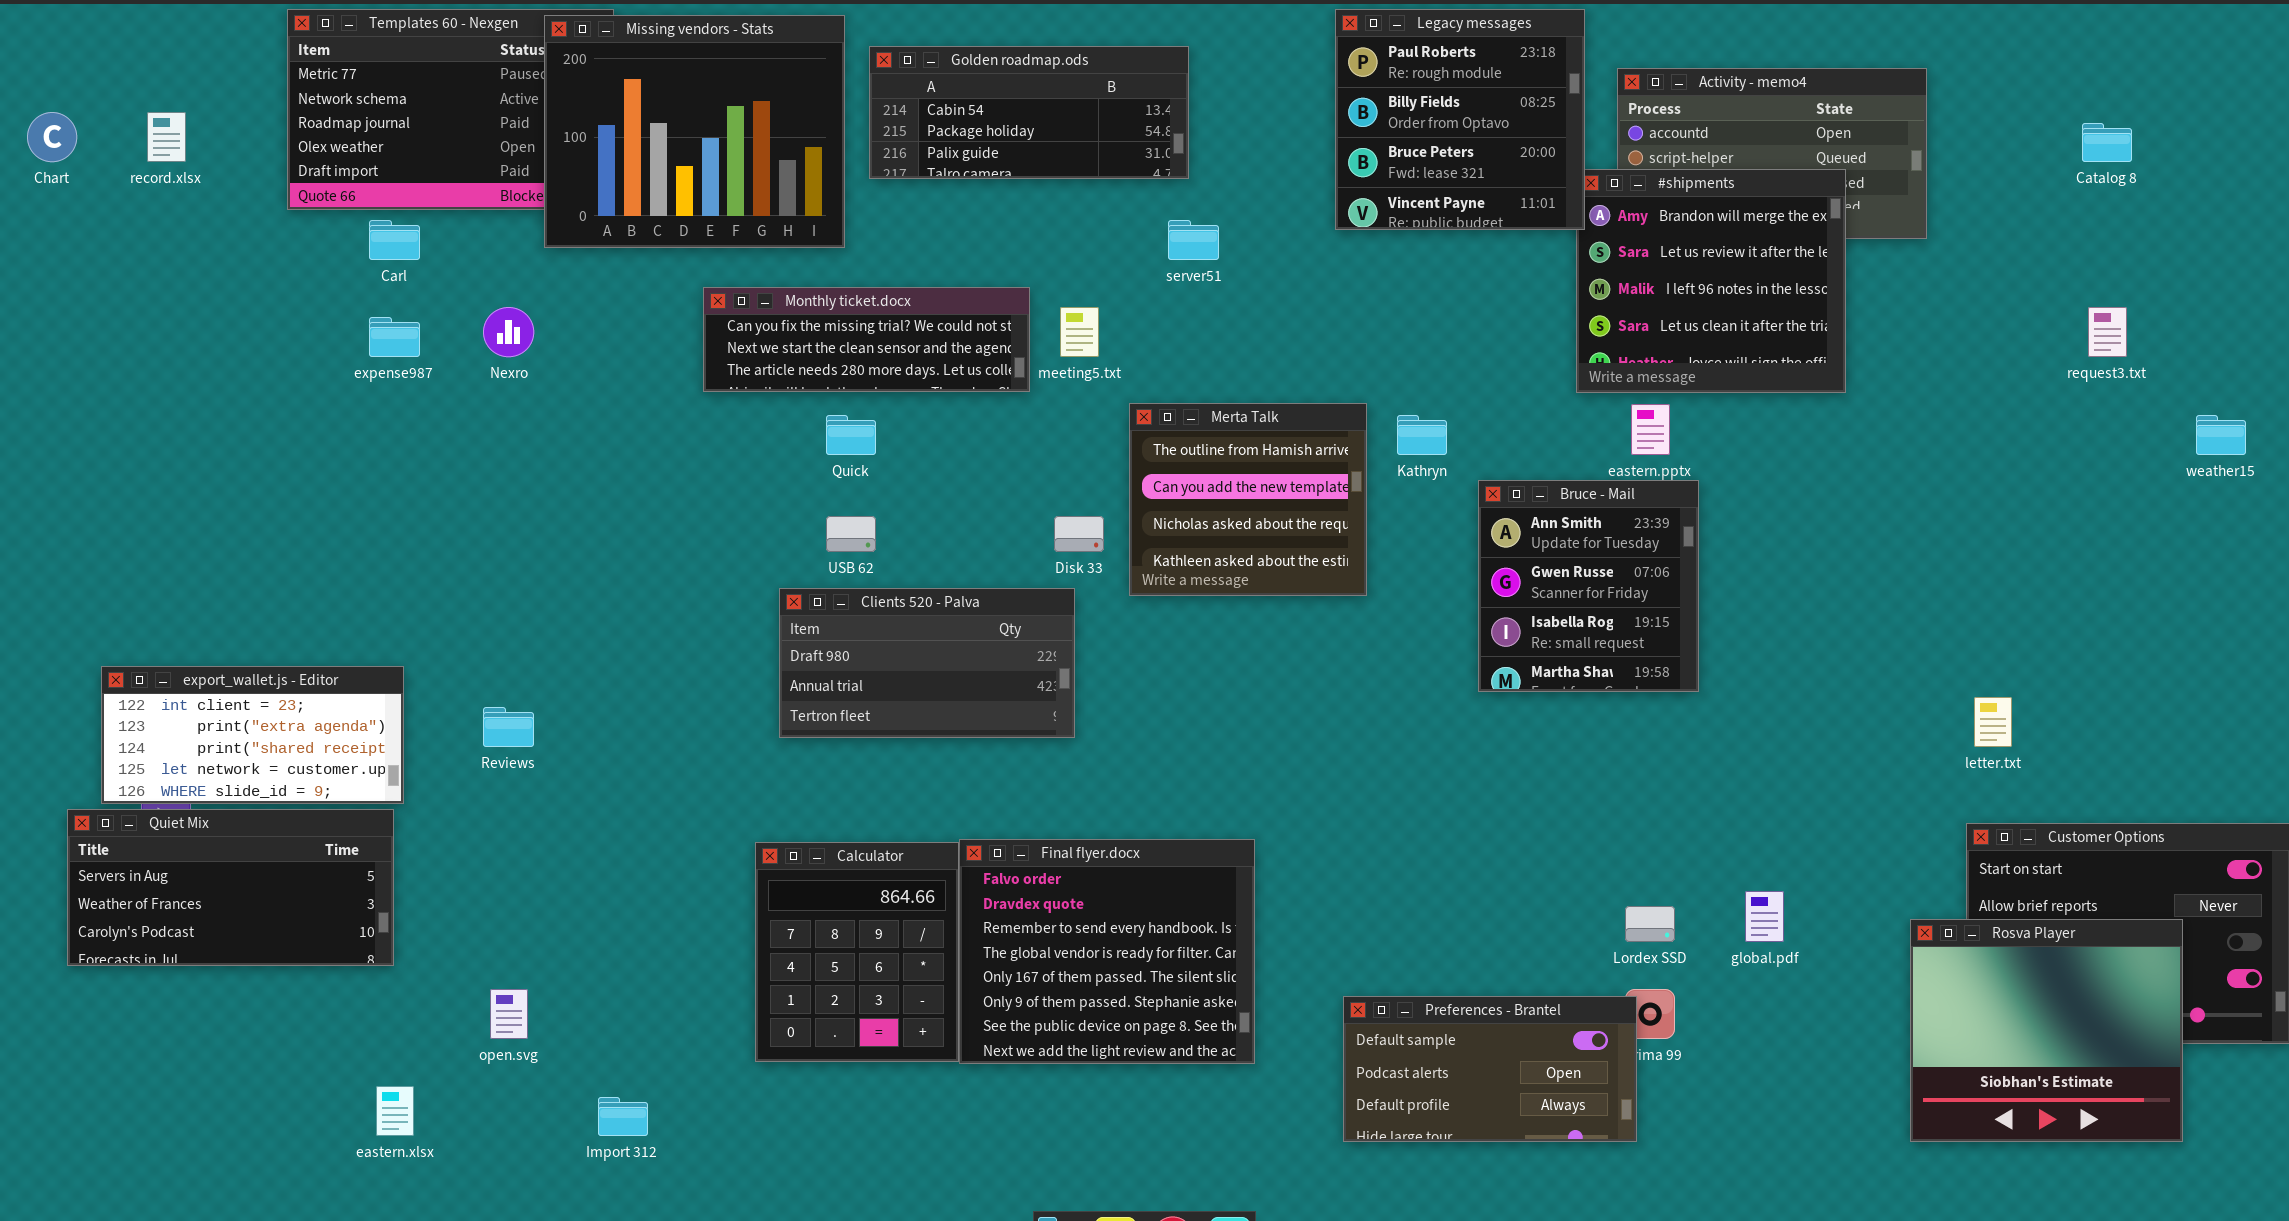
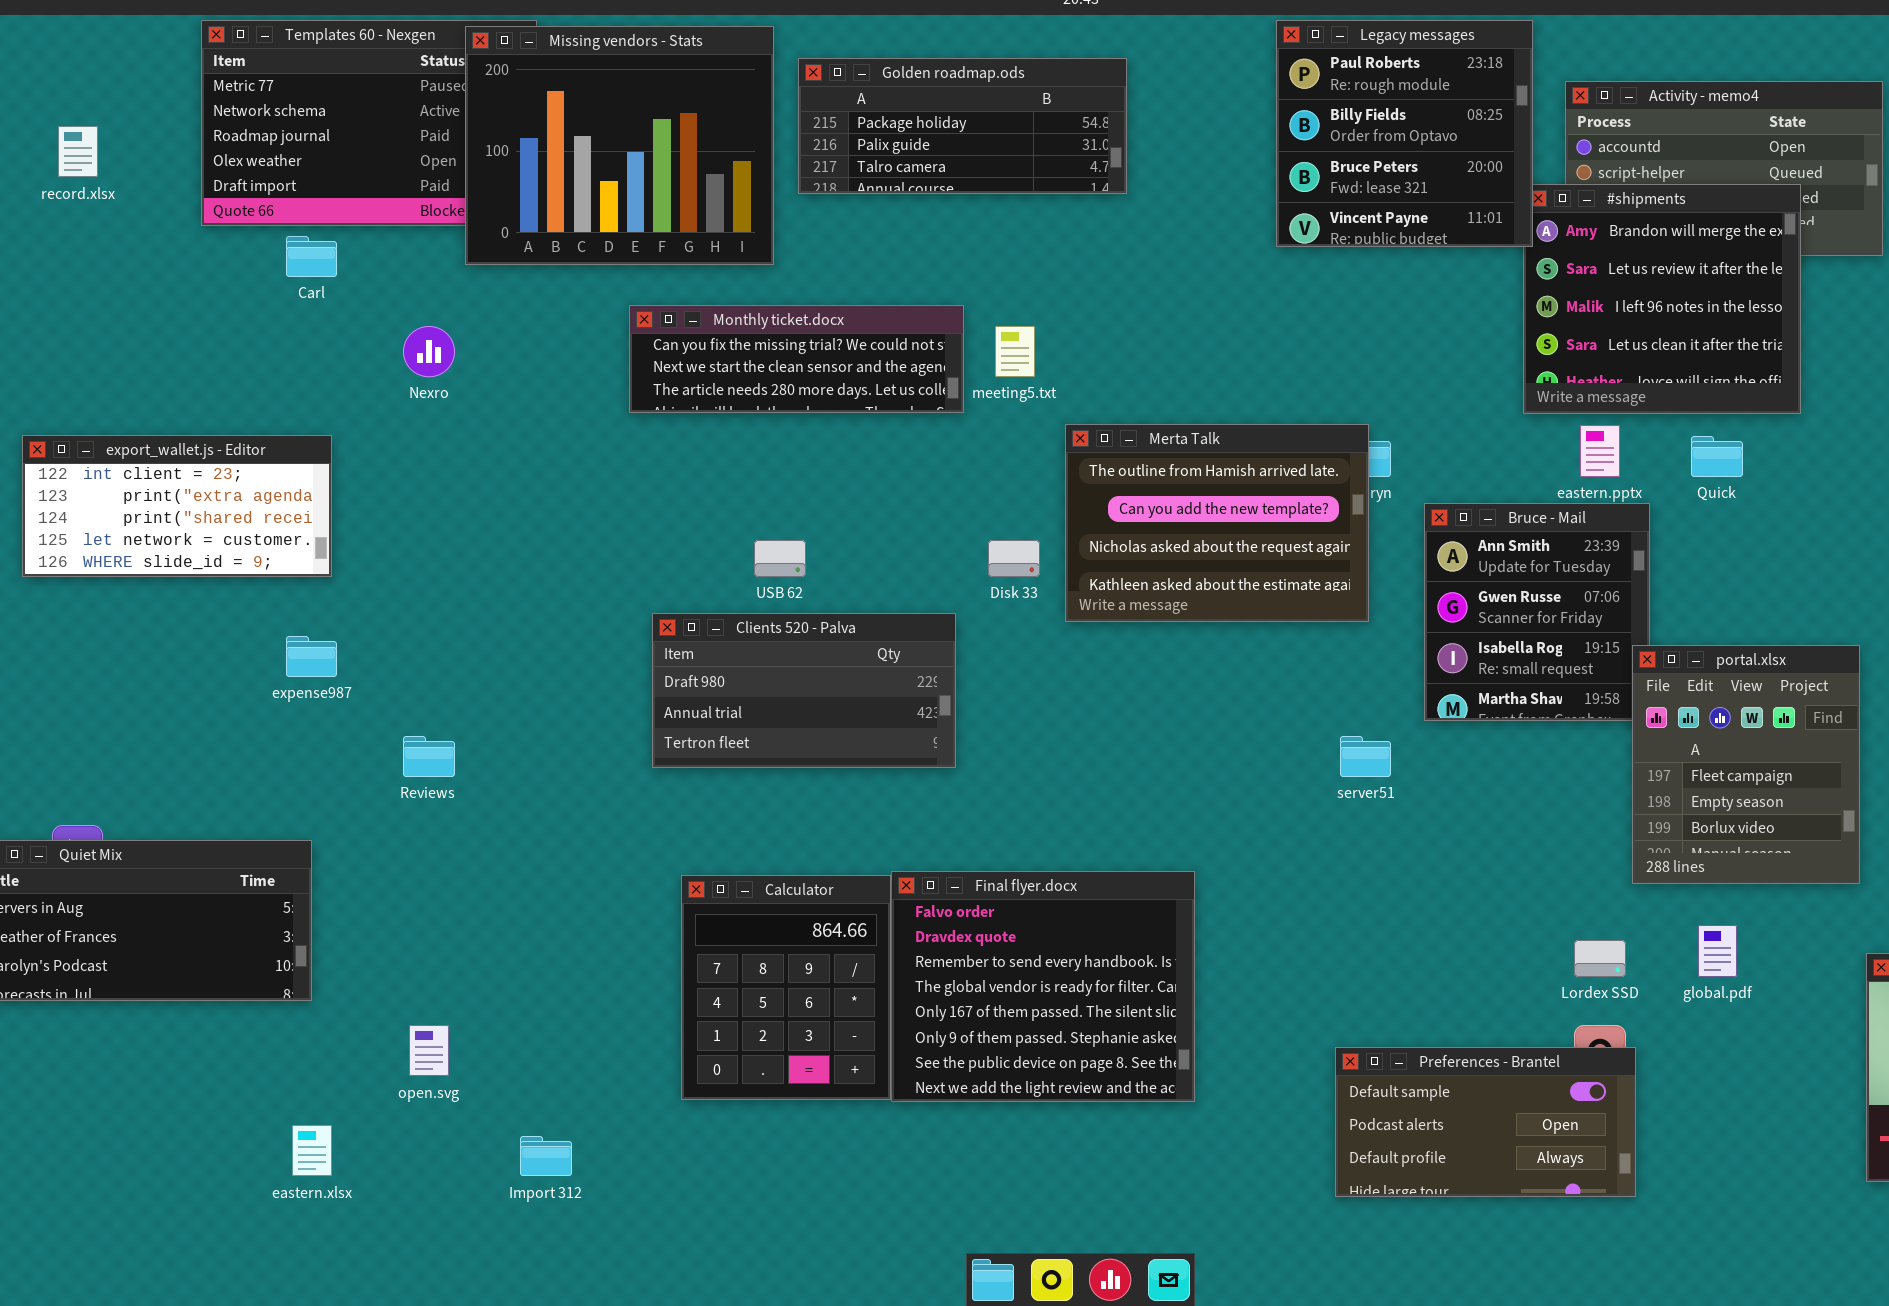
Golden roadmap.ods: [869,46,1189,179] -> [798,58,1127,194], scrolled down 1 row
server51: [1168,220,1219,260] -> [1340,736,1391,777], moved
expense987: [369,317,420,357] -> [286,636,337,677], moved
Merta Talk: [1129,403,1367,596] -> [1065,424,1369,622], resized
Quick: [826,415,876,455] -> [1691,436,1743,477], moved
Clients 520 - Palva: [779,588,1075,738] -> [652,613,956,768], moved
portal.xlsx: none -> [1632,645,1860,884], opened
export_wallet.js - Editor: [101,666,404,804] -> [22,435,332,577], moved
Preferences - Brantel: [1343,996,1637,1142] -> [1335,1047,1636,1197], moved

